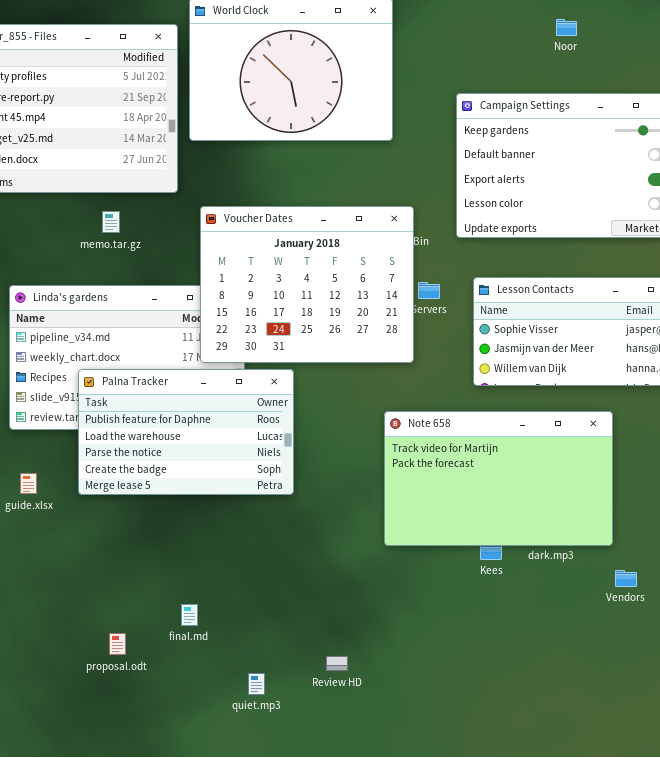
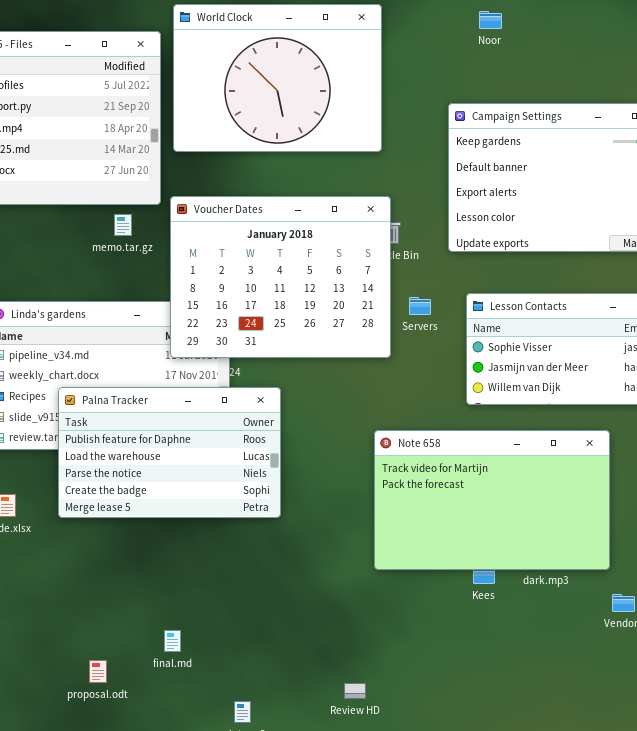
Noor: [556,19,577,36] -> [479,11,502,29], moved
Voucher Dates: [200,206,414,363] -> [170,196,391,358], moved
memo.tar.gz: [102,211,120,233] -> [114,214,132,236], moved
Review HD: [326,656,348,671] -> [344,683,366,699], moved

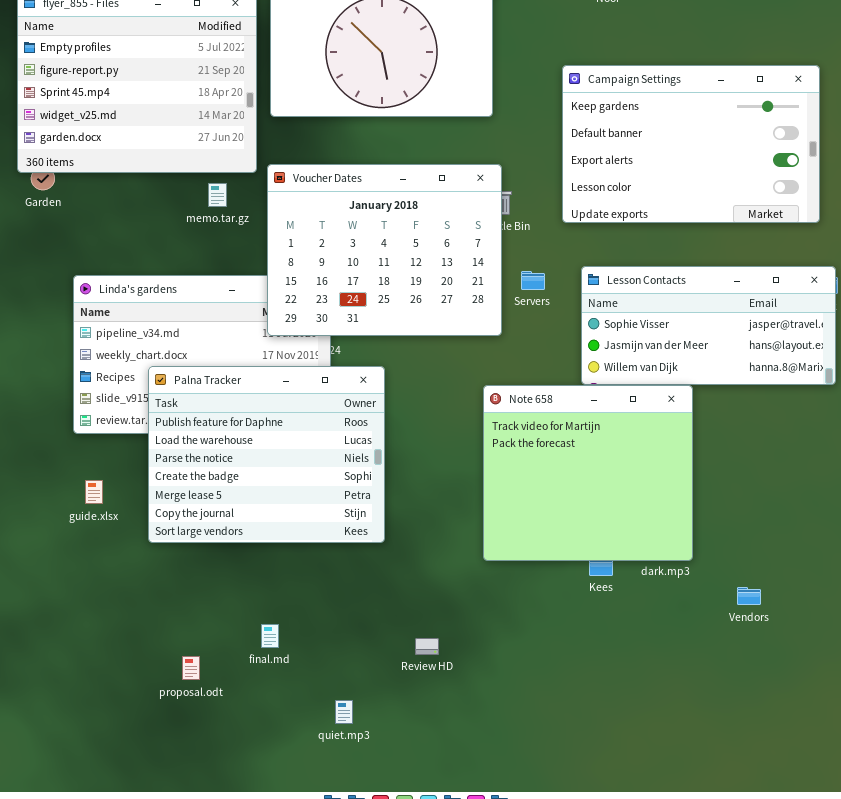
Palna Tracker: [58,387,281,518] -> [148,366,385,543], resized
Note 658: [374,430,610,570] -> [483,385,693,561], resized
Review HD: [344,683,366,699] -> [415,638,439,655], moved

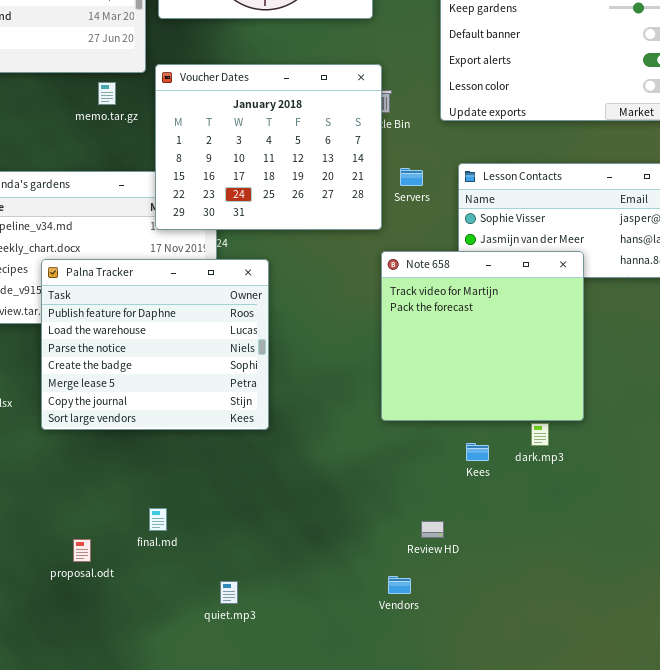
Note 658: [483,385,693,561] -> [381,251,584,421], moved
Vendors: [737,587,761,605] -> [388,576,411,594], moved
Review HD: [415,638,439,655] -> [421,521,444,538], moved

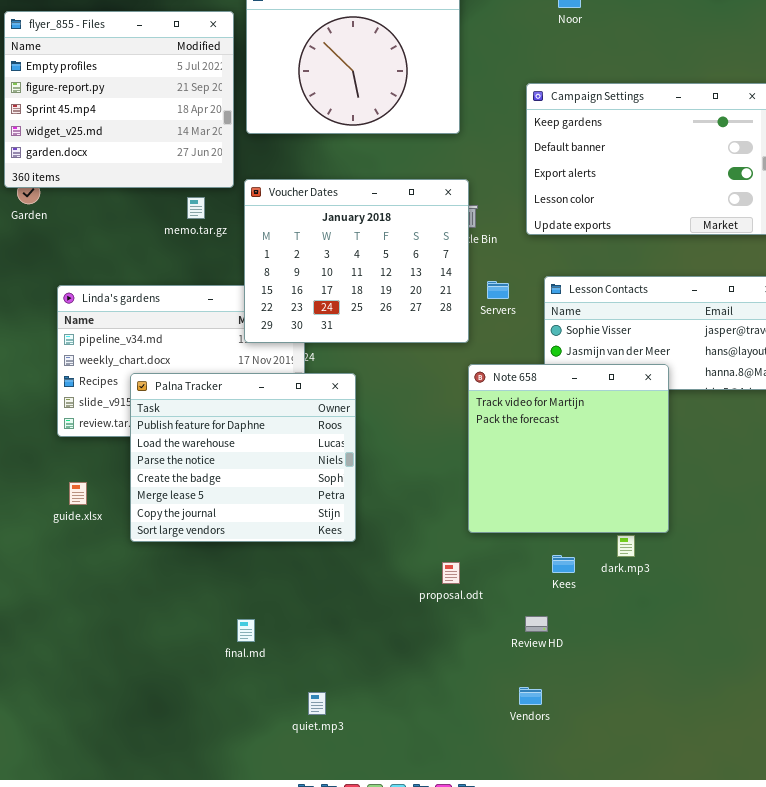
Review HD: [421,521,444,538] -> [525,616,548,632], moved
proposal.odt: [73,539,91,562] -> [442,562,460,584], moved
Vendors: [388,576,411,594] -> [519,687,542,705], moved

